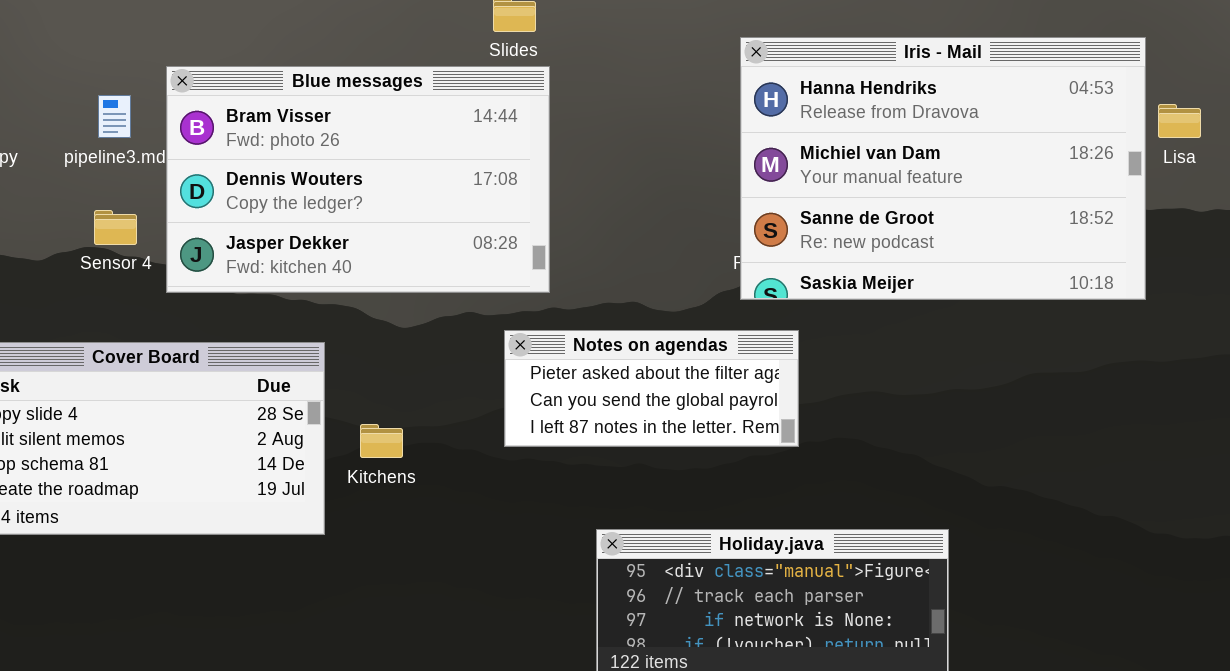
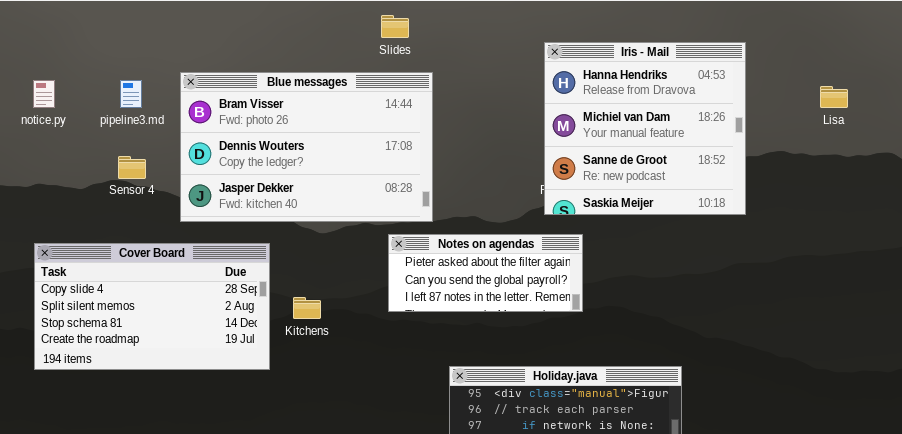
Iris - Mail: [740,37,1146,300] -> [544,42,746,215], resized
Blue messages: [166,66,550,293] -> [180,72,433,222], moved

